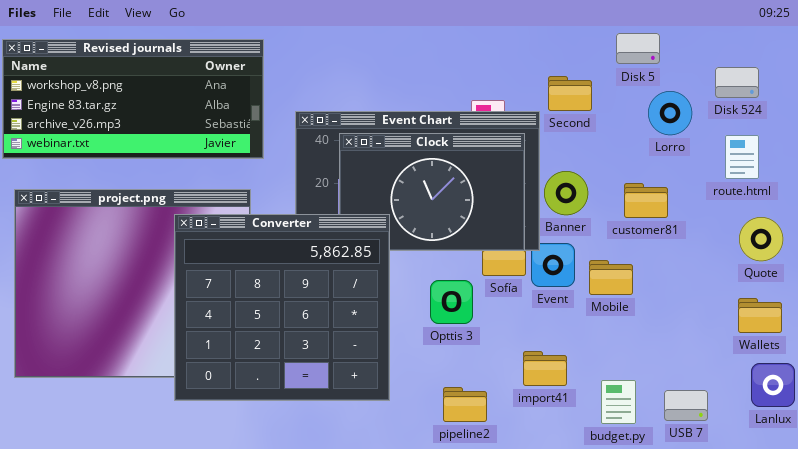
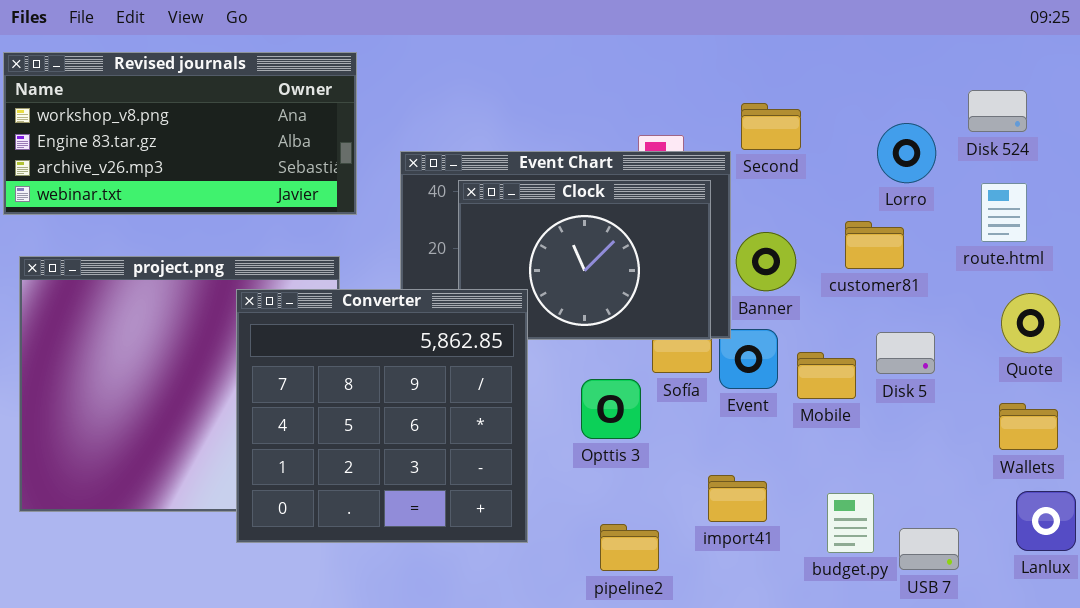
Disk 5: [616,33,660,64] -> [876,332,935,374], moved
customer81: [624,183,668,218] -> [845,221,904,269], moved
budget.py: [601,380,636,424] -> [827,493,874,553], moved

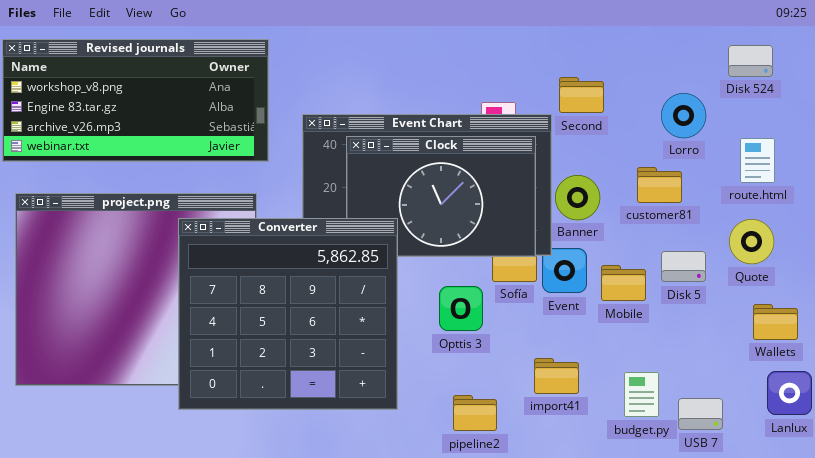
Disk 524: [968,90,1027,132] -> [728,45,773,77], moved
Quote: [1001,293,1060,353] -> [729,219,774,264], moved

